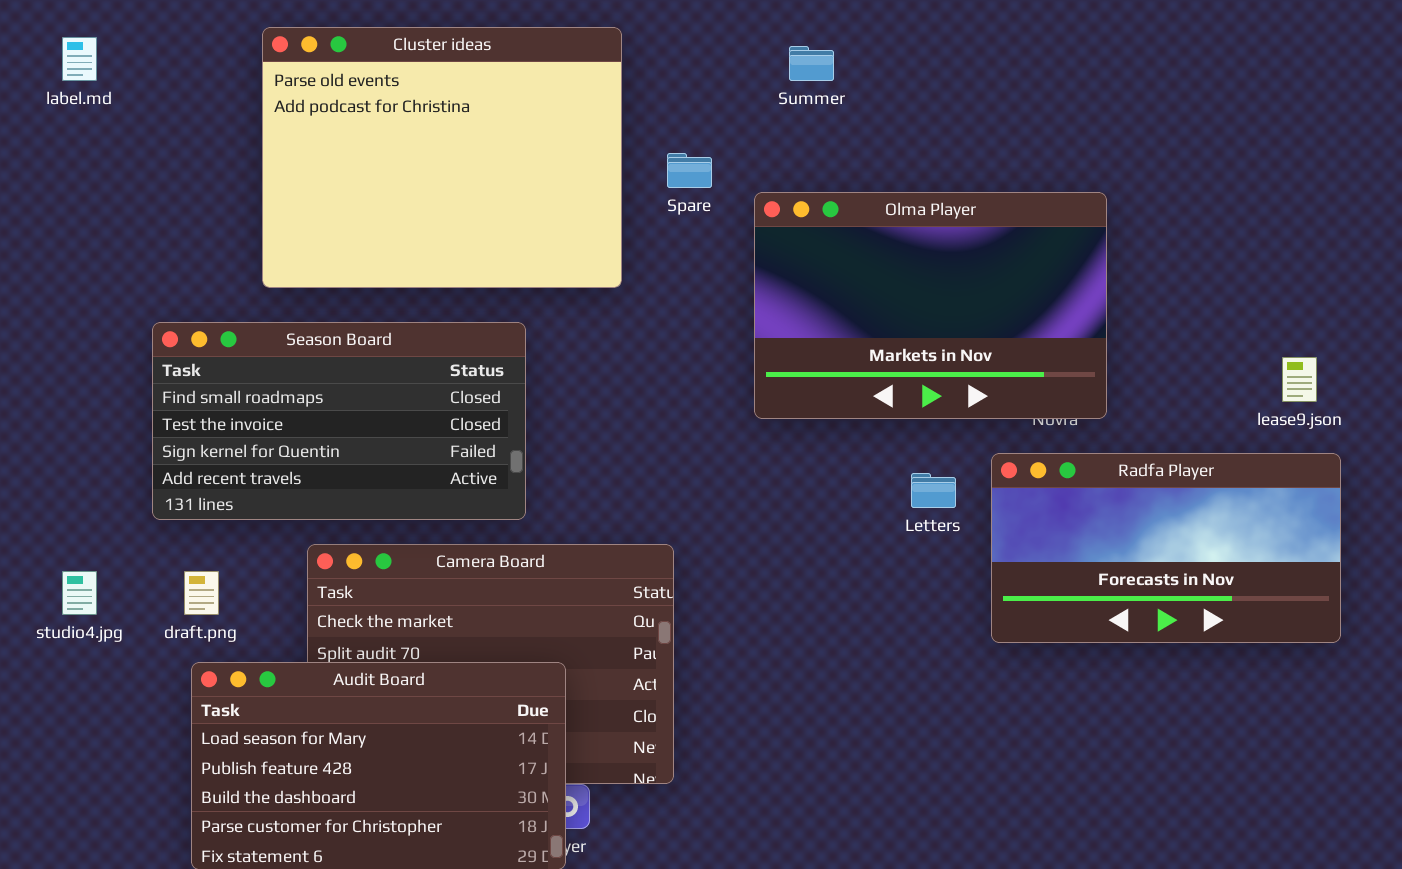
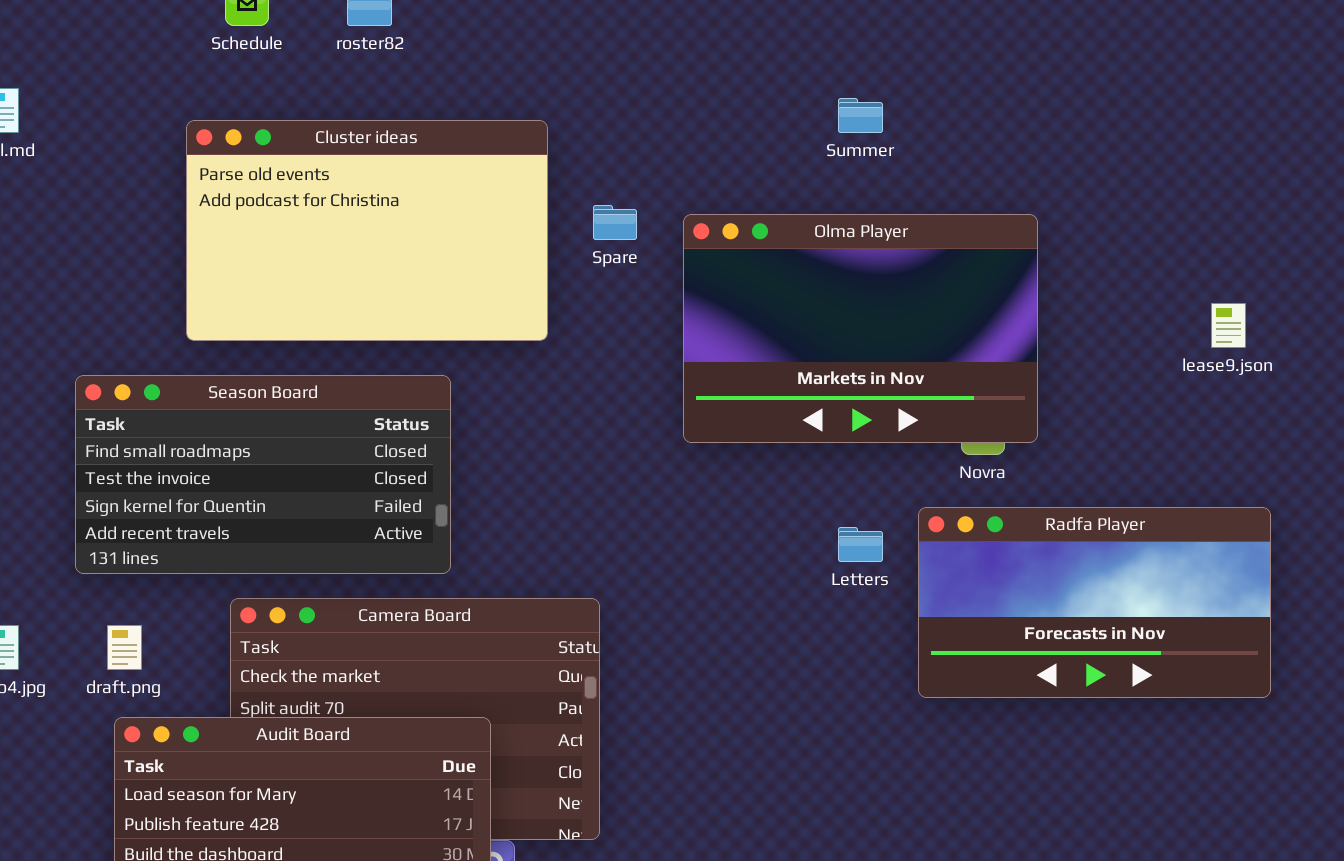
Cluster ideas: [262,27,622,288] -> [186,120,548,341], resized
Summer: [789,46,834,81] -> [838,98,883,133], moved
Olma Player: [754,192,1107,419] -> [683,214,1038,443], moved
lease9.json: [1282,357,1317,402] -> [1211,303,1246,348], moved

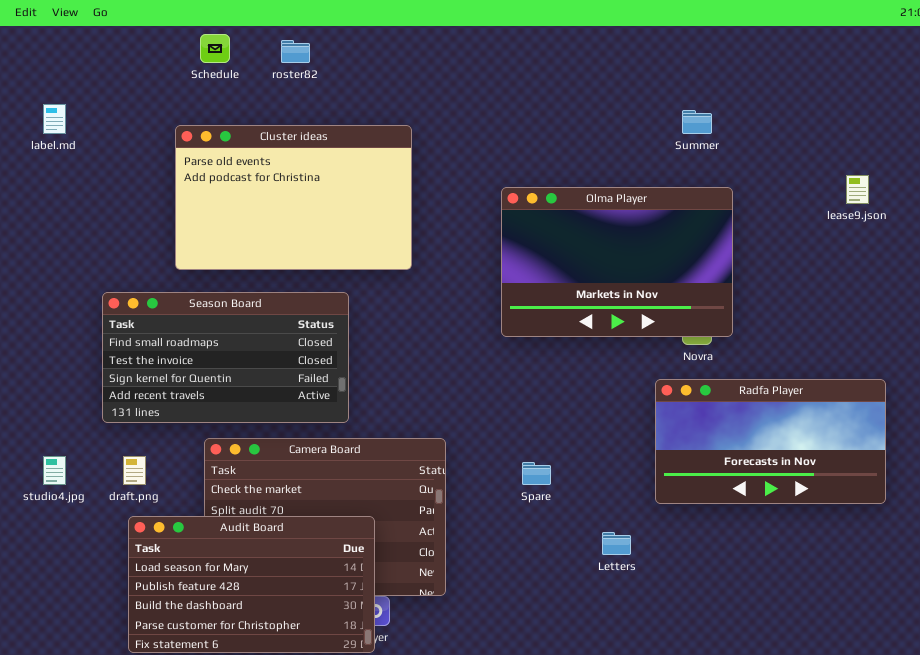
Summer: [838,98,883,133] -> [682,110,712,134], moved
Spare: [593,205,637,240] -> [522,462,551,485], moved
lease9.json: [1211,303,1246,348] -> [846,175,869,204], moved
Letters: [838,527,883,562] -> [602,532,631,555], moved

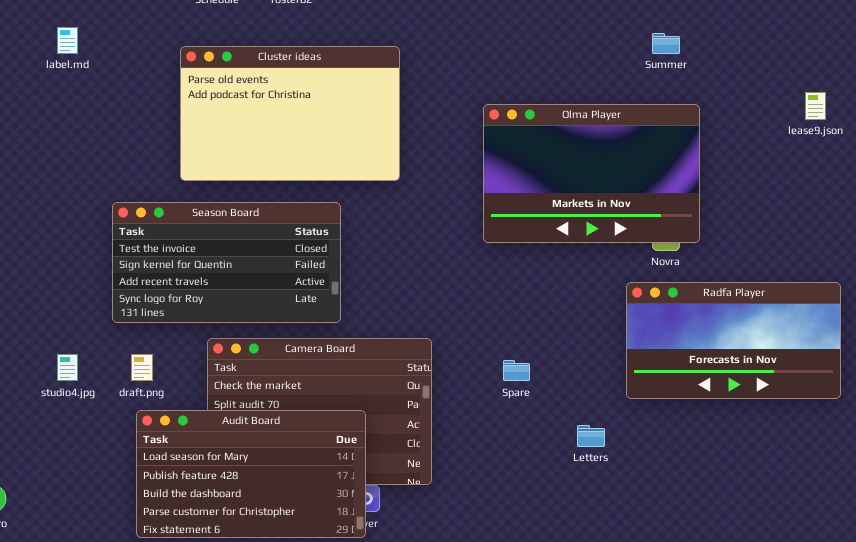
Season Board: [102,292,349,423] -> [112,202,341,323], scrolled down 1 row

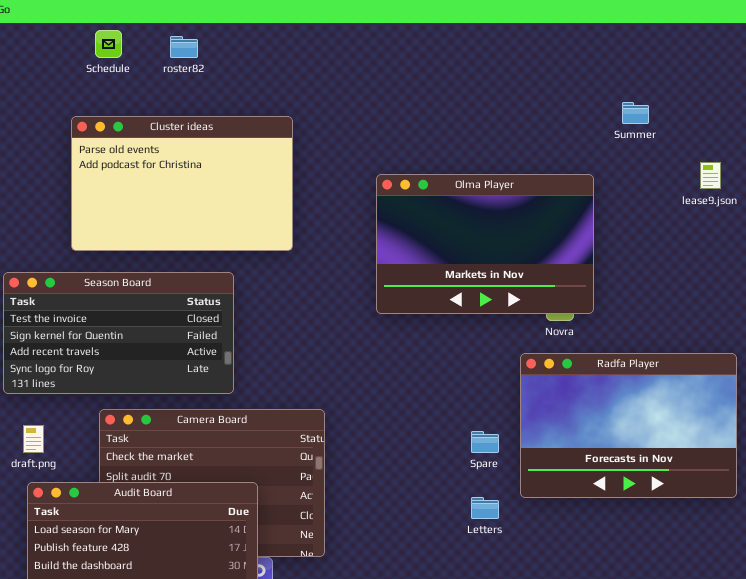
Summer: [652,33,680,54] -> [622,102,649,124], moved
Radfa Player: [626,282,841,399] -> [520,353,737,498], resized
Spare: [503,360,530,381] -> [471,431,499,453], moved

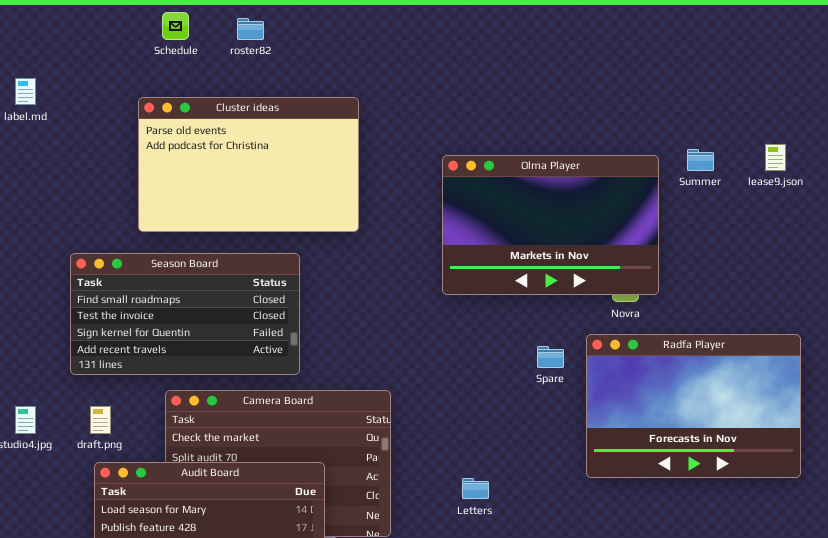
Summer: [622,102,649,124] -> [687,149,714,171], moved
Season Board: [3,272,234,394] -> [70,253,300,375], scrolled up 1 row
Spare: [471,431,499,453] -> [537,346,564,368], moved
Letters: [471,497,499,519] -> [462,478,489,499], moved

